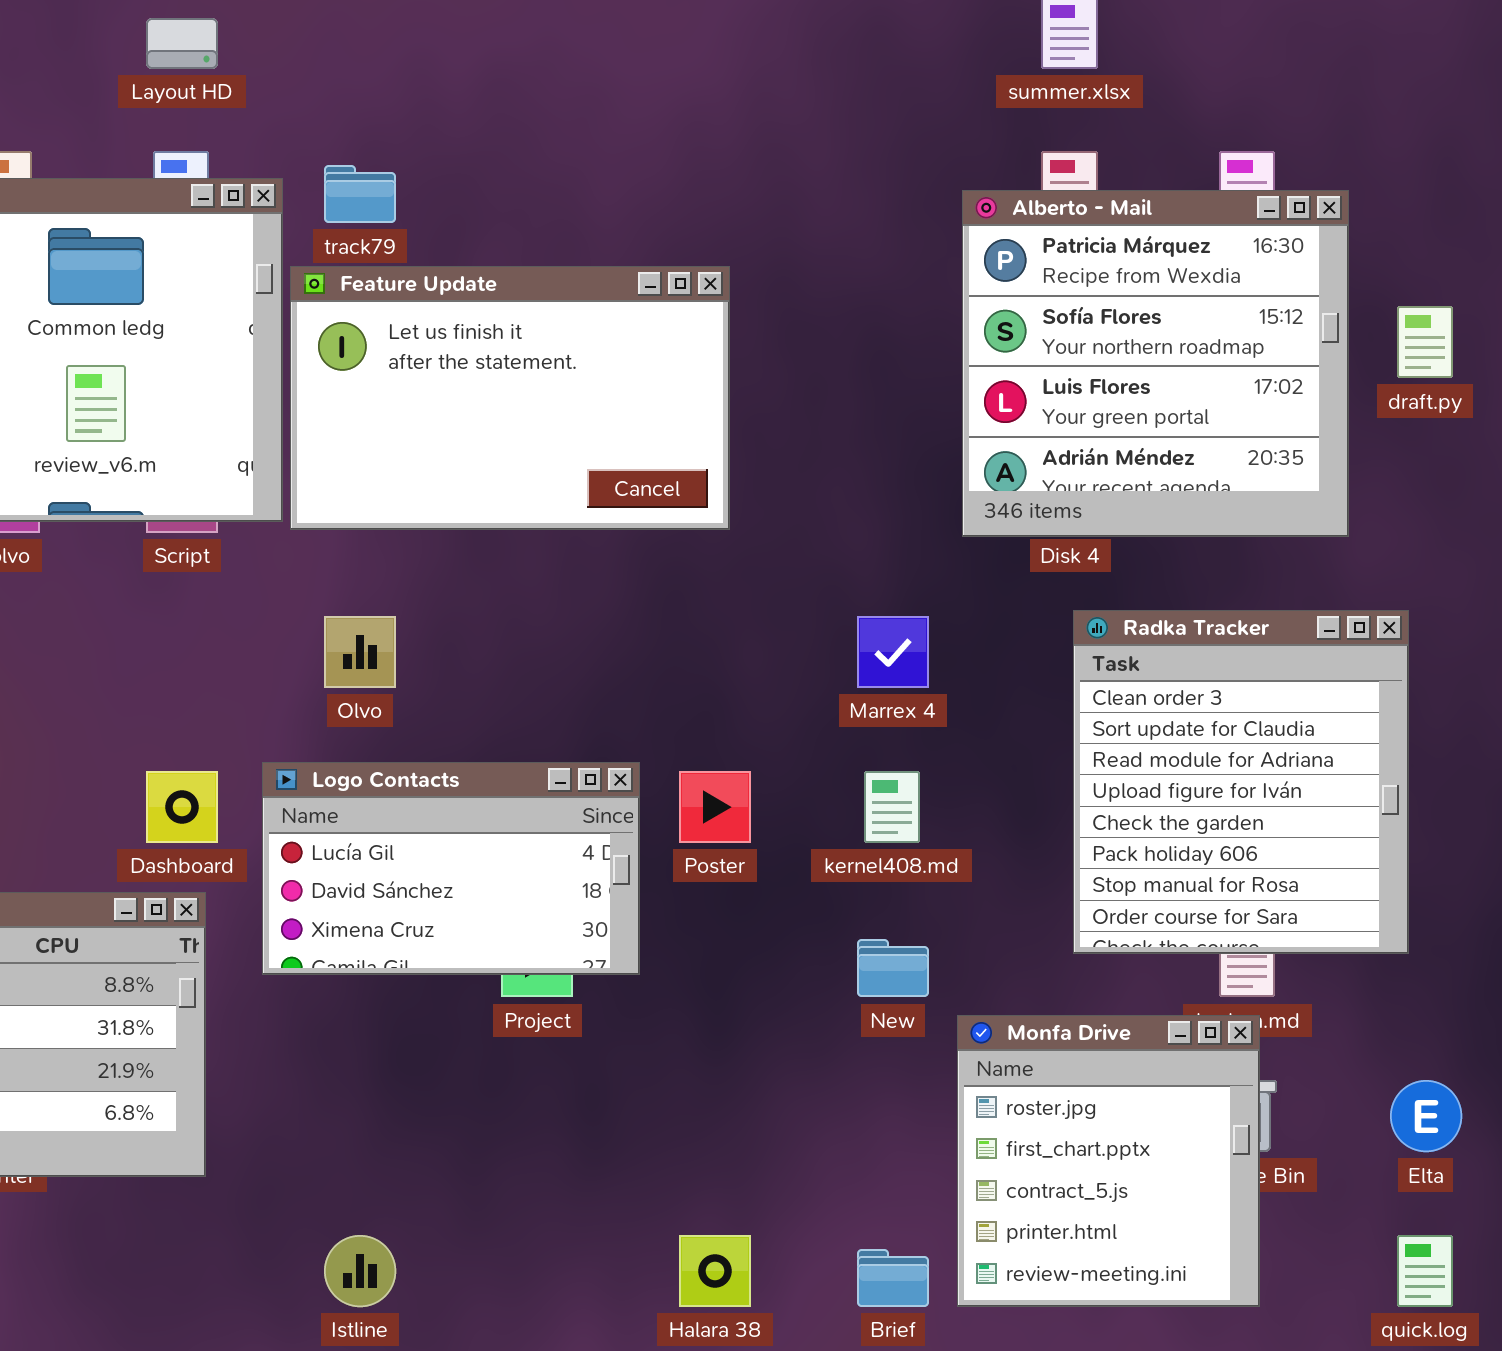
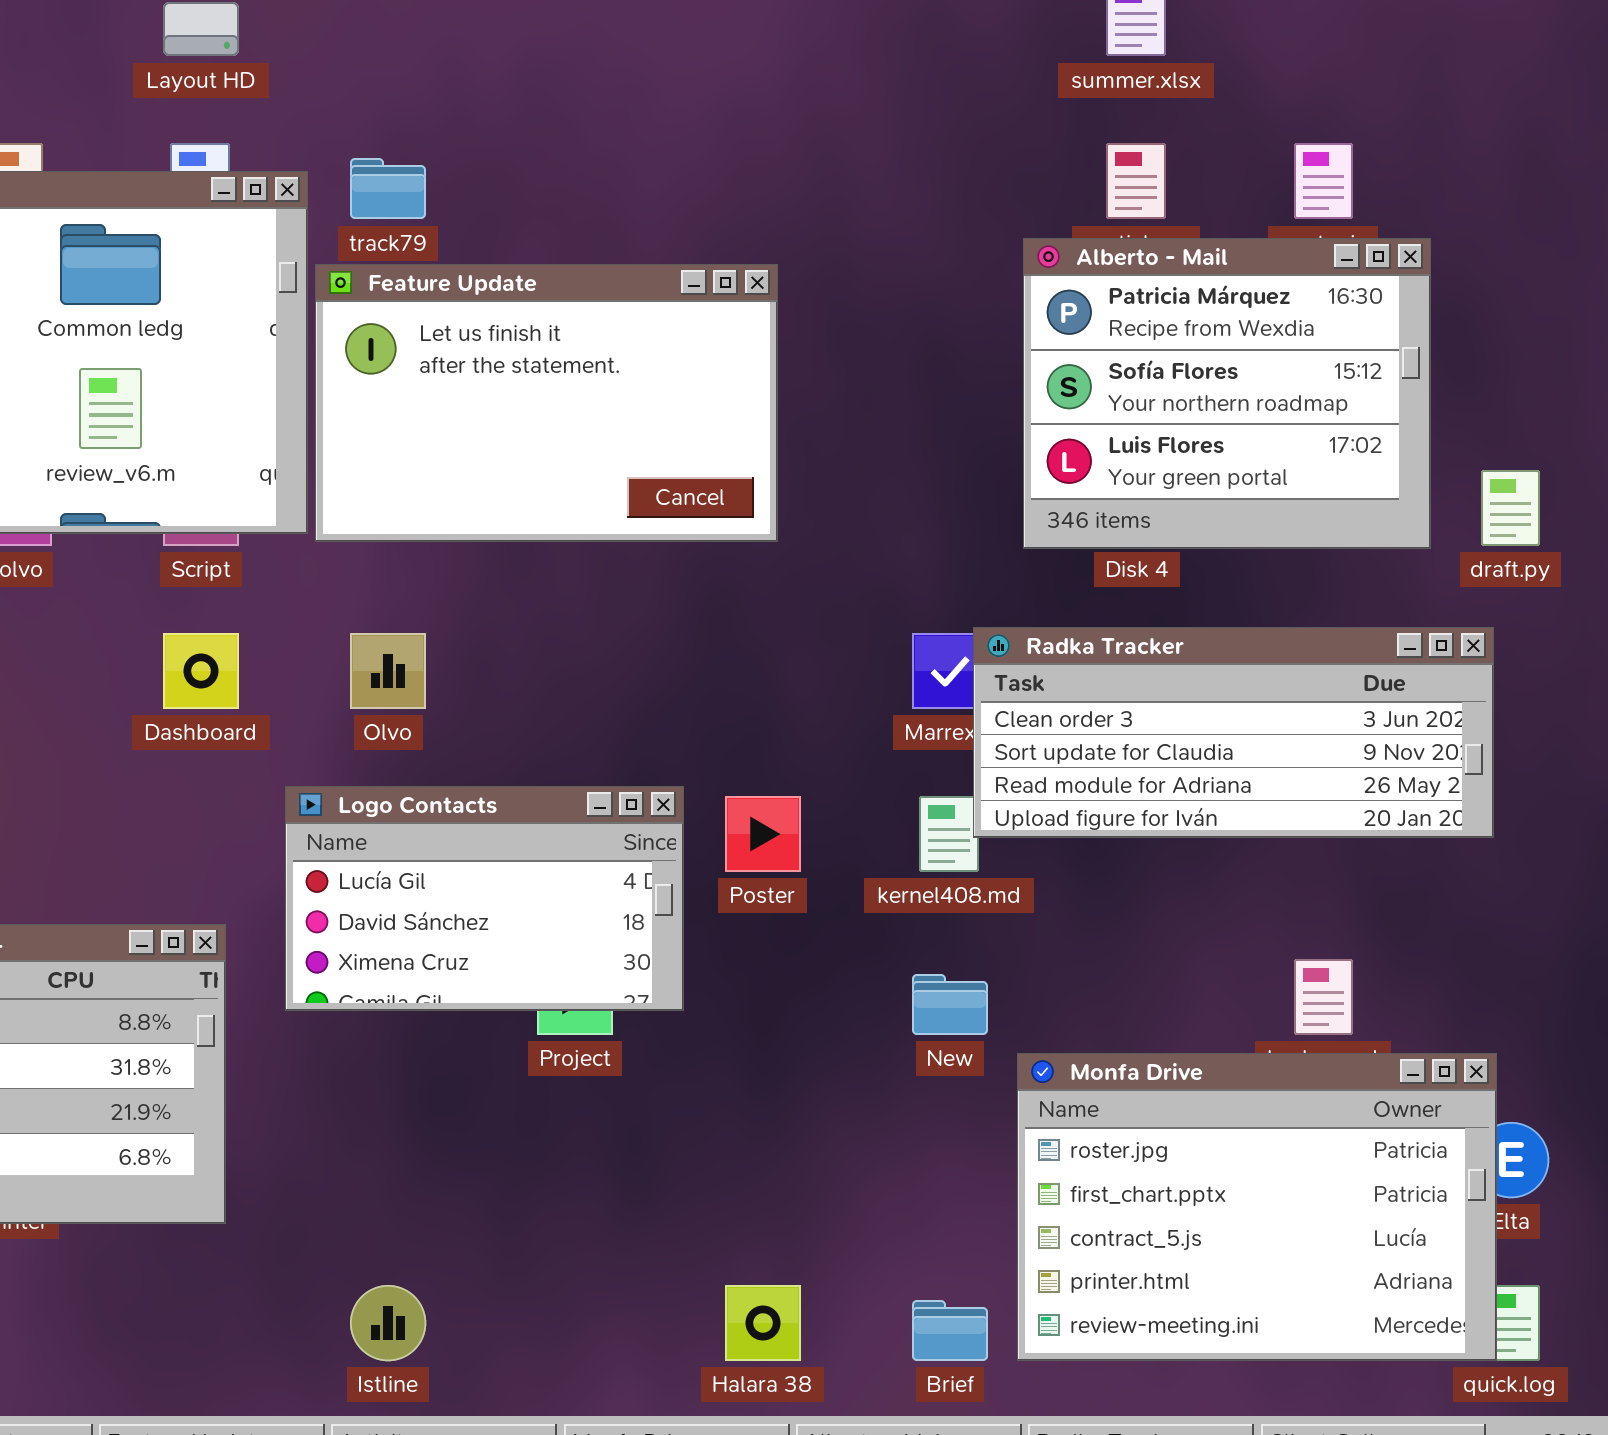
Alberto - Mail: [962,190,1349,537] -> [1023,238,1431,549], resized
draft.py: [1397,306,1453,378] -> [1481,470,1540,546], moved
Radka Tracker: [1073,610,1409,954] -> [973,627,1494,838], resized
Dashboard: [146,771,218,843] -> [163,633,239,709], moved
Monfa Drive: [957,1015,1260,1307] -> [1017,1053,1497,1361], resized

